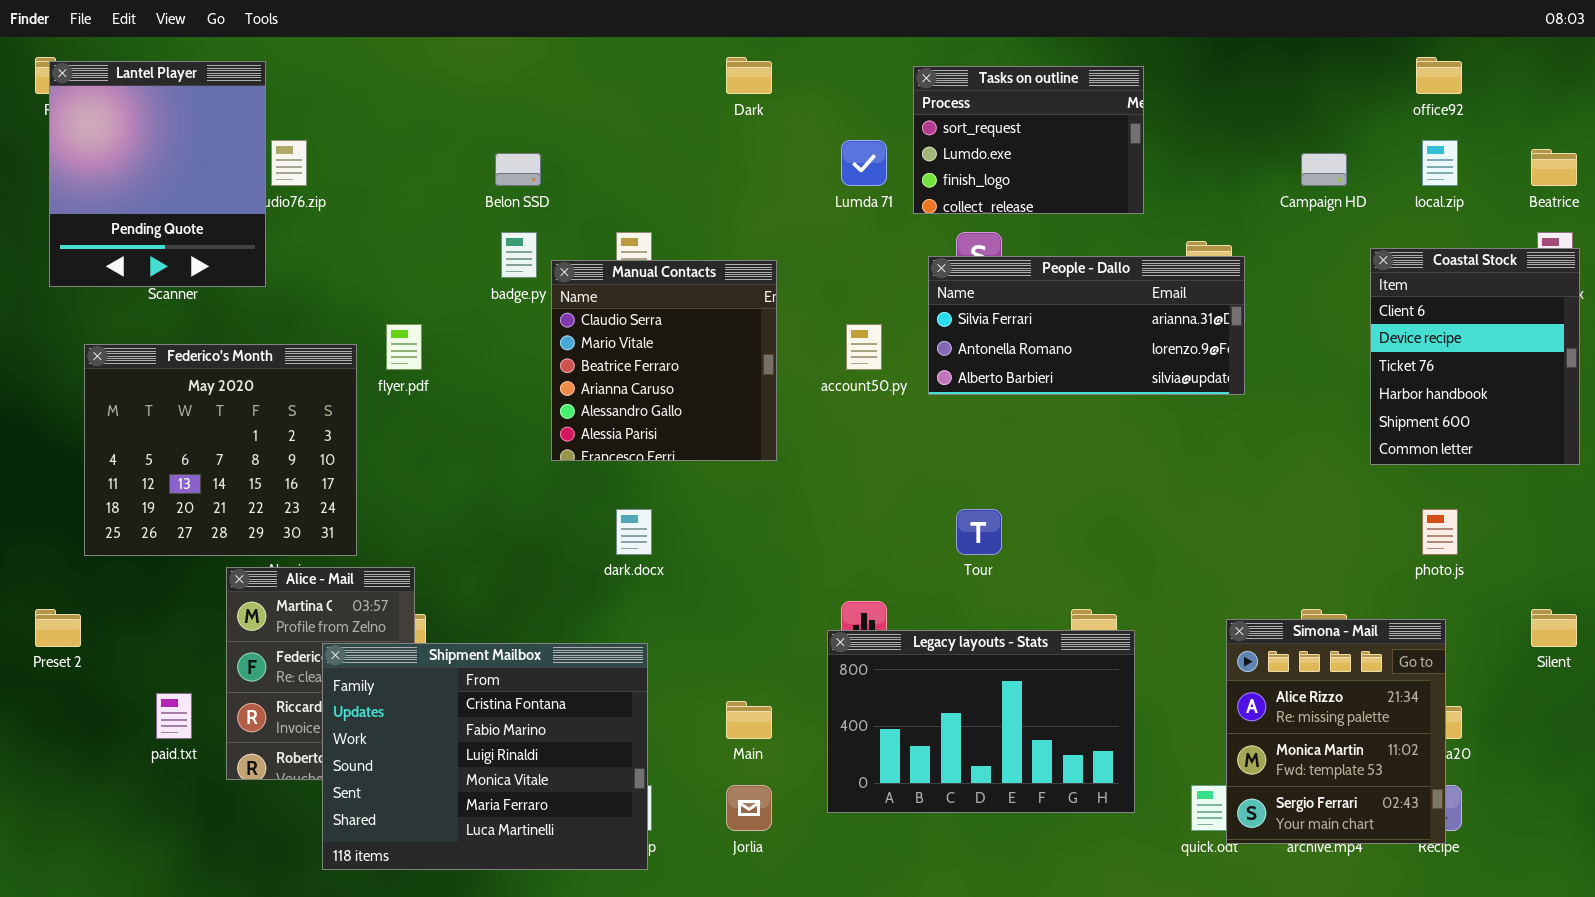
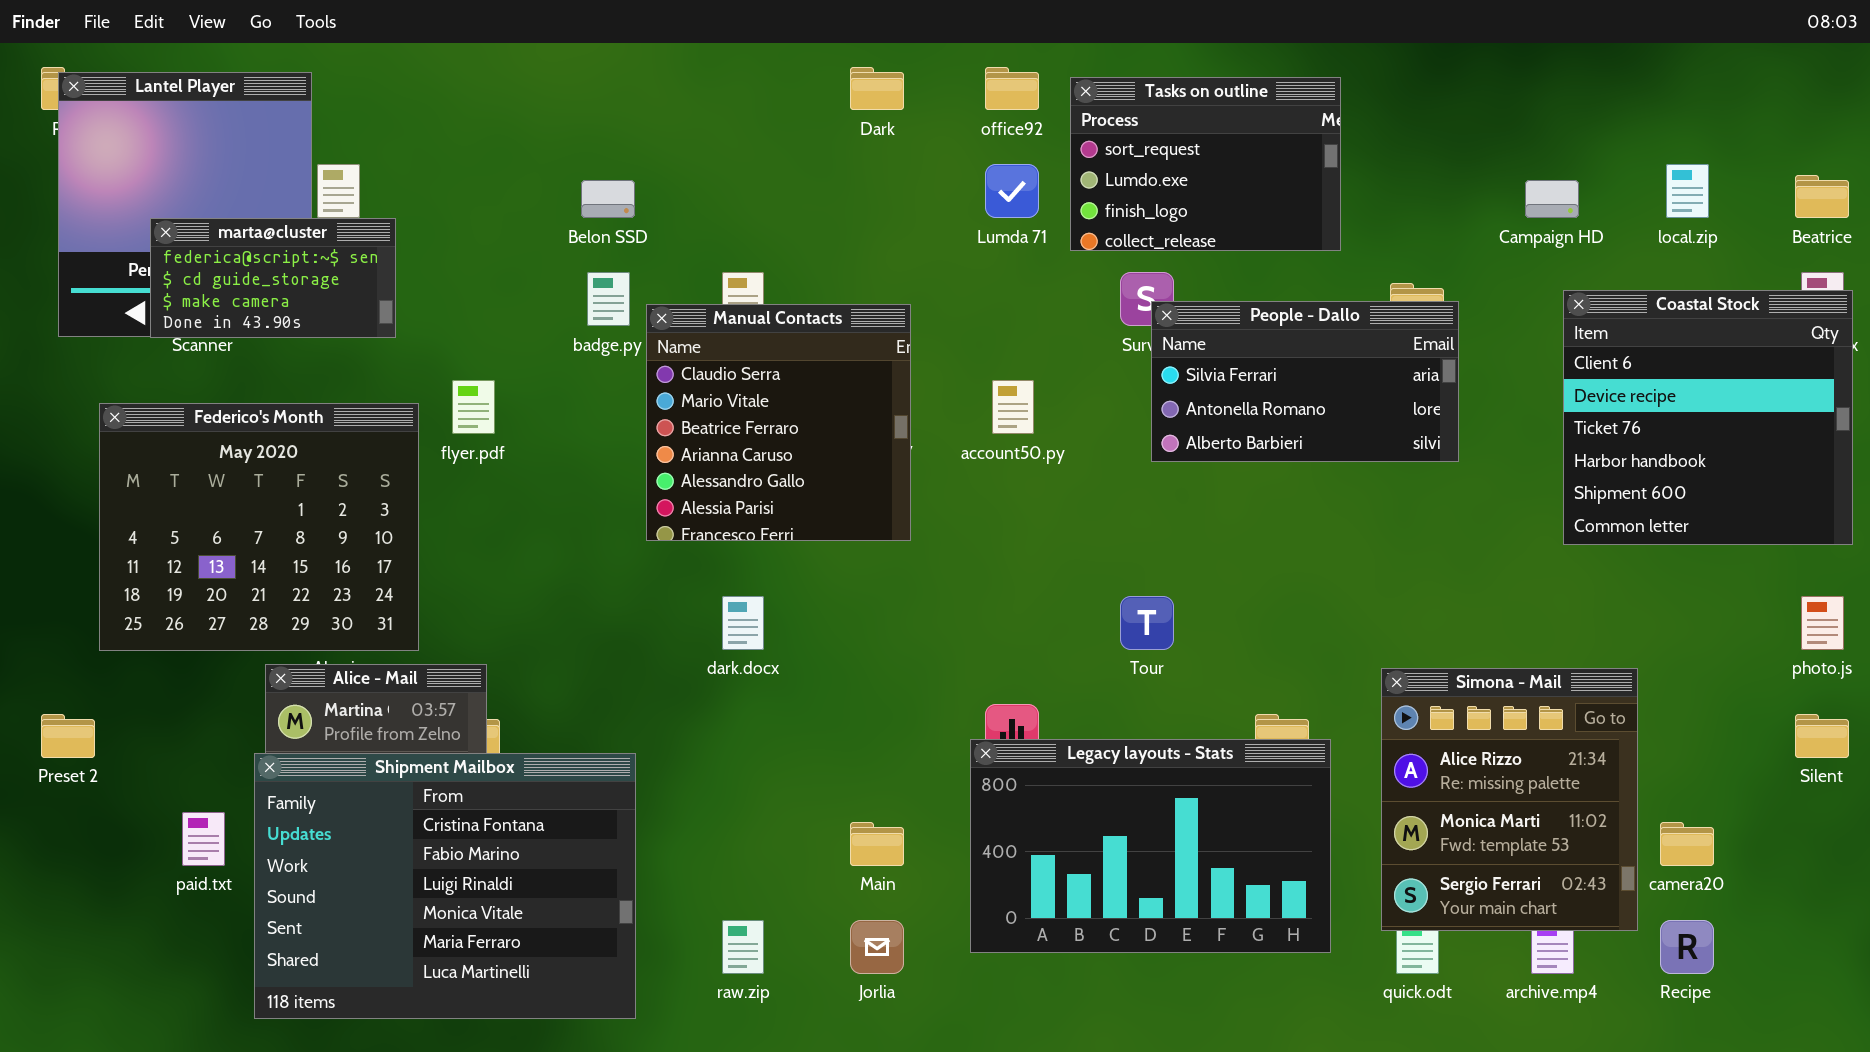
office92: [1416,57,1462,94] -> [985,67,1039,110], moved
marta@cluster: none -> [150,218,396,338], opened
Coastal Stock: [1370,248,1580,465] -> [1563,290,1853,545], resized
People - Dallo: [928,256,1245,395] -> [1151,301,1459,462], resized
photo.js: [1422,509,1458,555] -> [1801,596,1844,650], moved
Simona - Mail: [1226,619,1446,844] -> [1381,668,1638,931], moved
Shipment Mailbox: [322,643,648,870] -> [254,753,636,1019], moved

